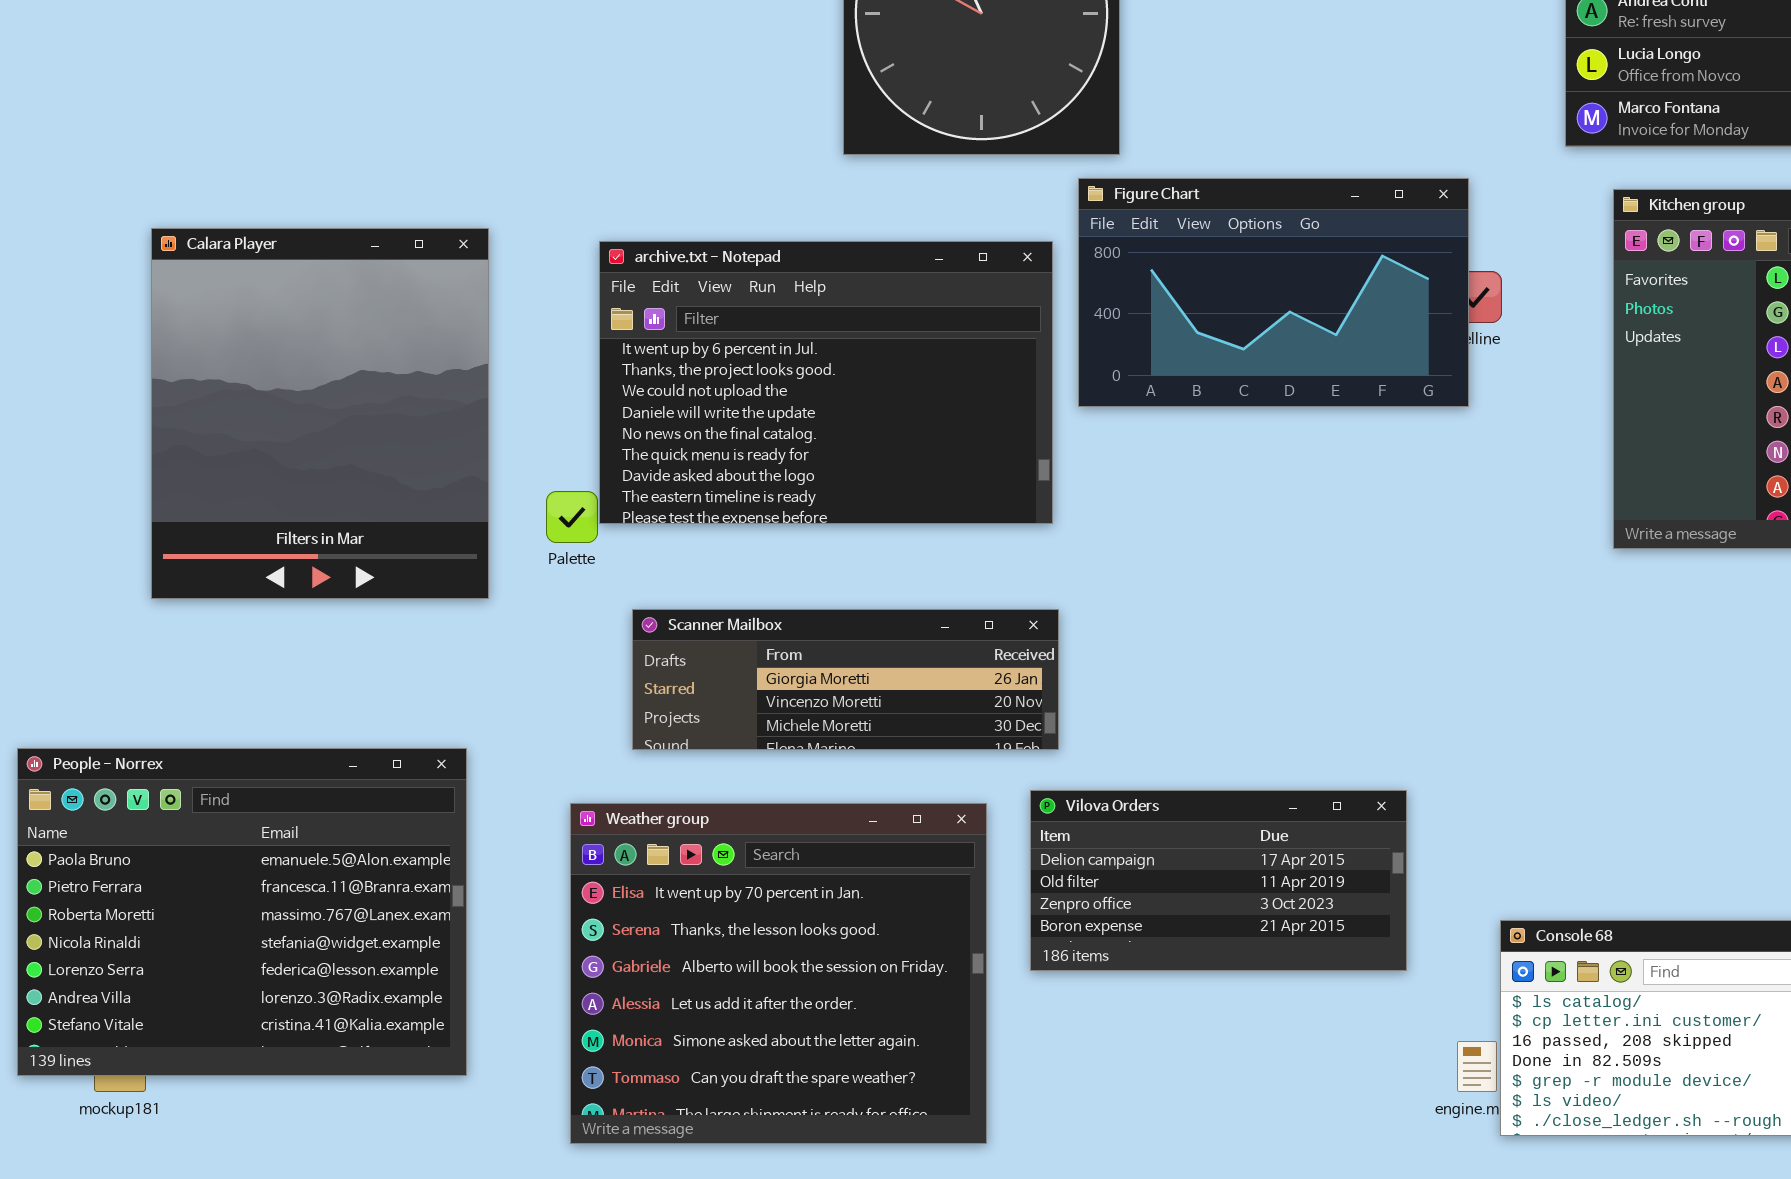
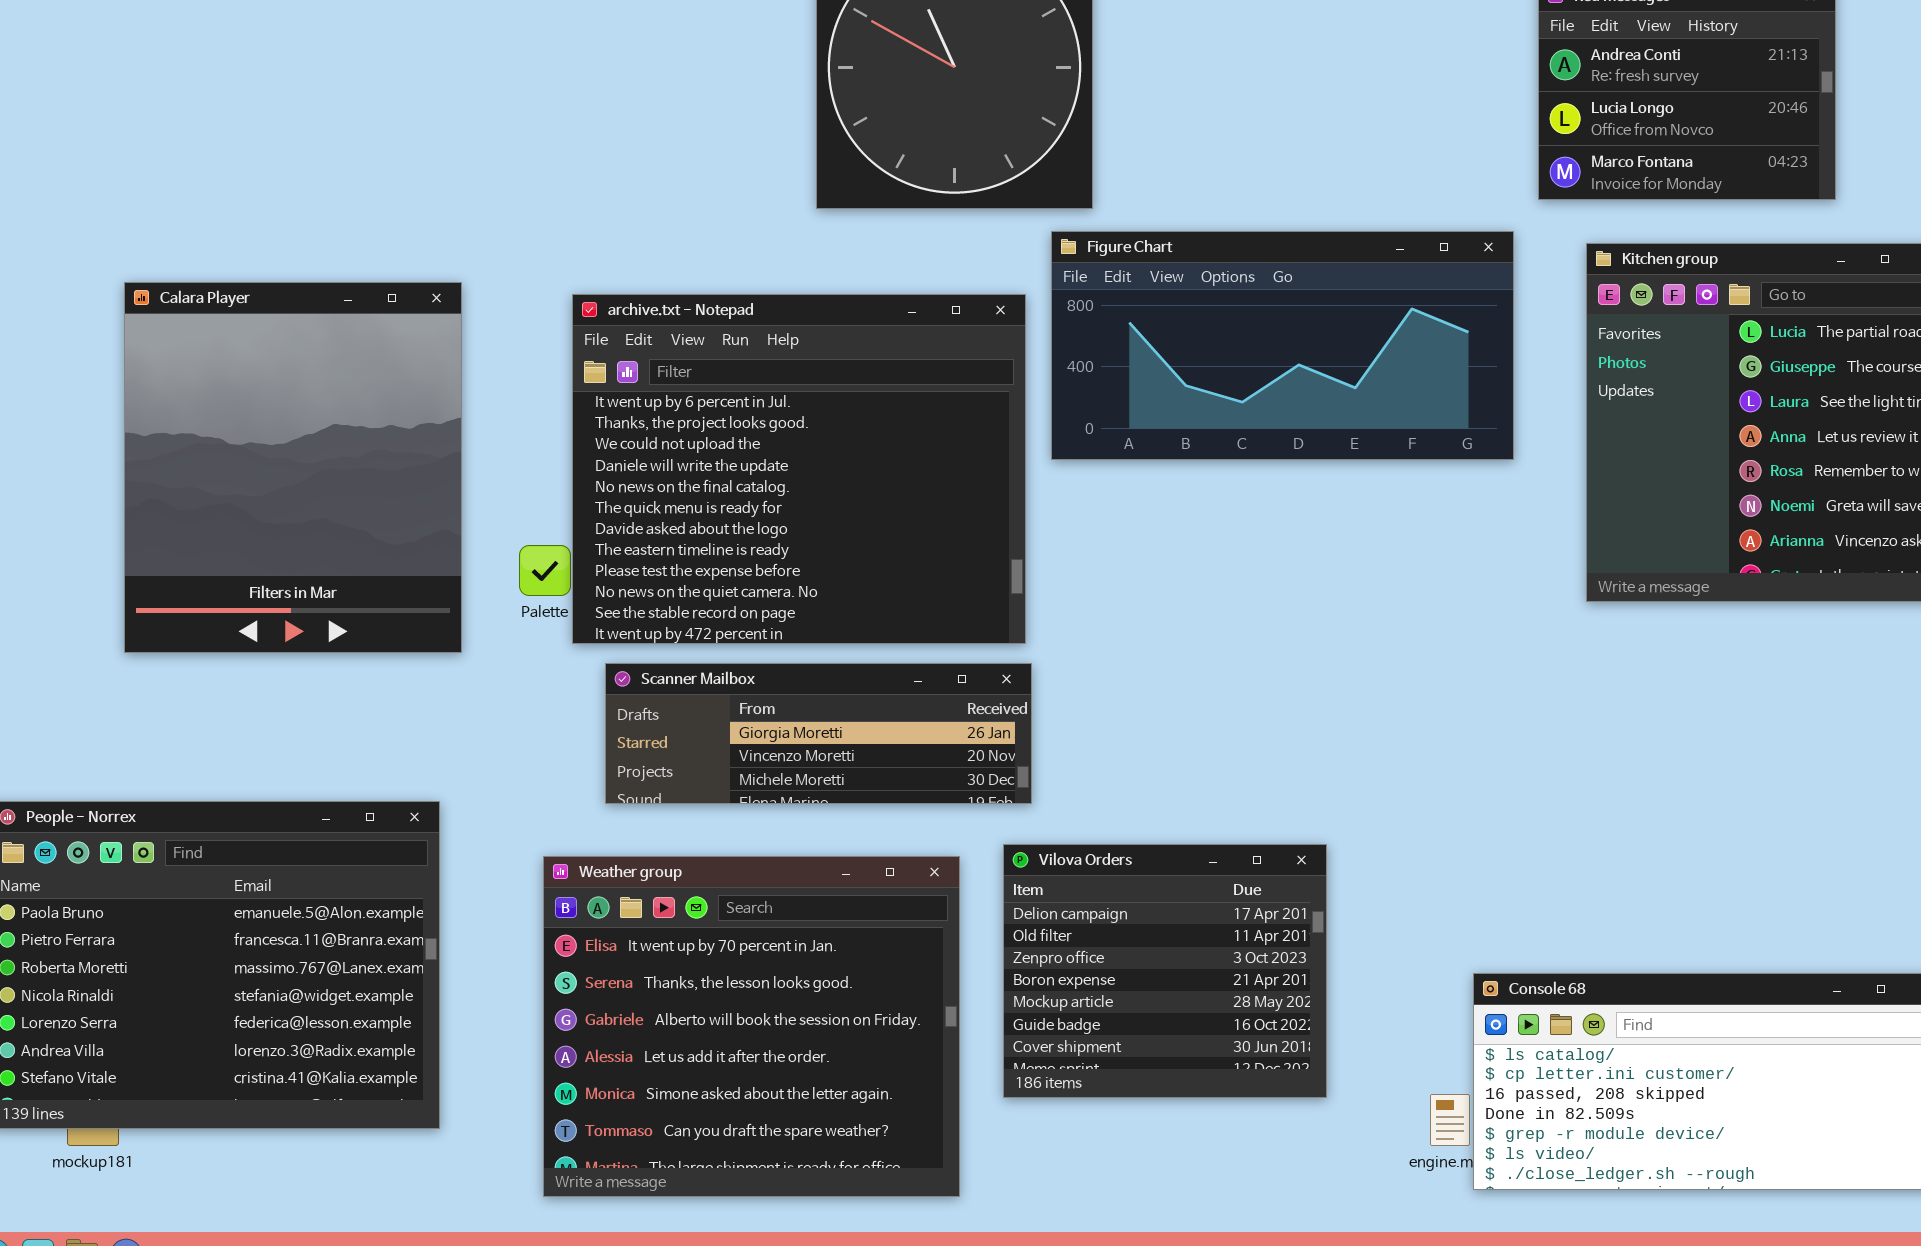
Figure Chart: [1078,178,1469,407] -> [1051,231,1514,460], resized
archive.txt - Notepad: [599,241,1053,524] -> [572,294,1026,644], resized
Vilova Orders: [1030,790,1407,971] -> [1003,844,1327,1098], resized

